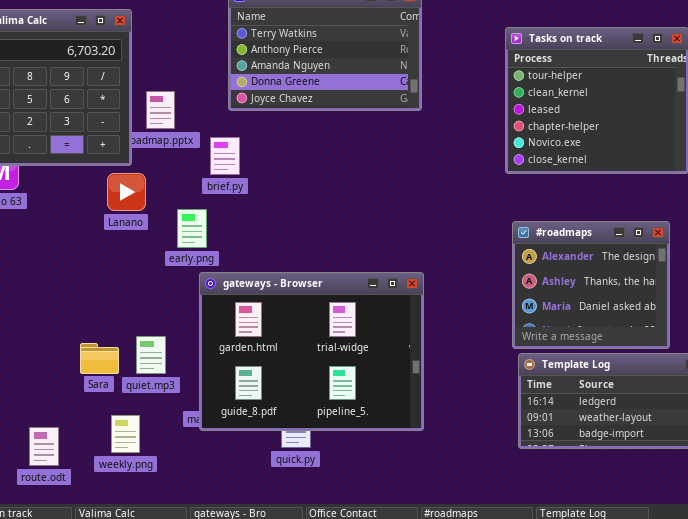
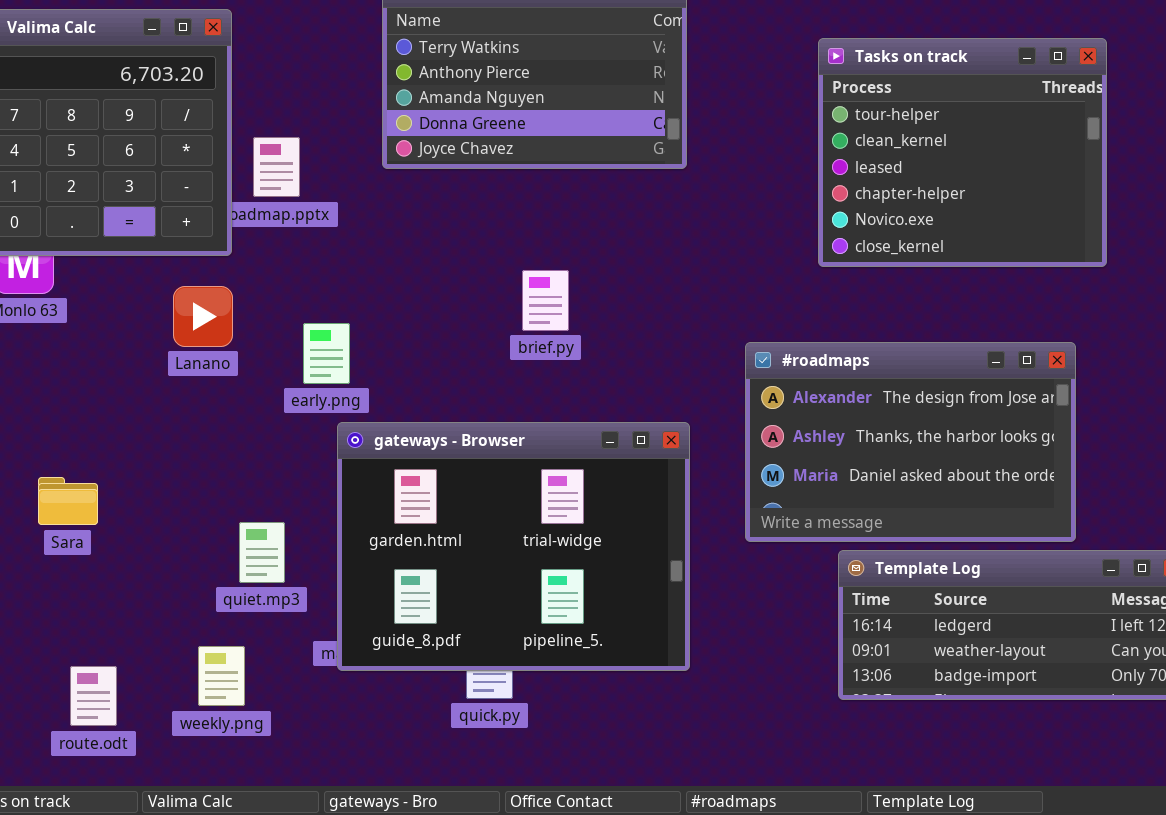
brief.py: [210,137,240,175] -> [522,270,569,331], moved
Lanano: [107,173,146,211] -> [173,286,233,347], moved
#roadmaps: [512,221,670,349] -> [745,342,1076,542], resized
Sara: [80,343,119,374] -> [38,477,98,525], moved

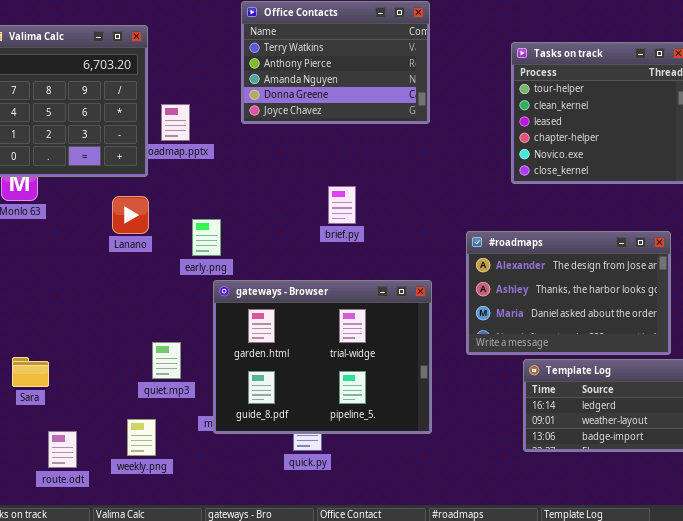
Sara: [38,477,98,525] -> [12,357,49,387], moved

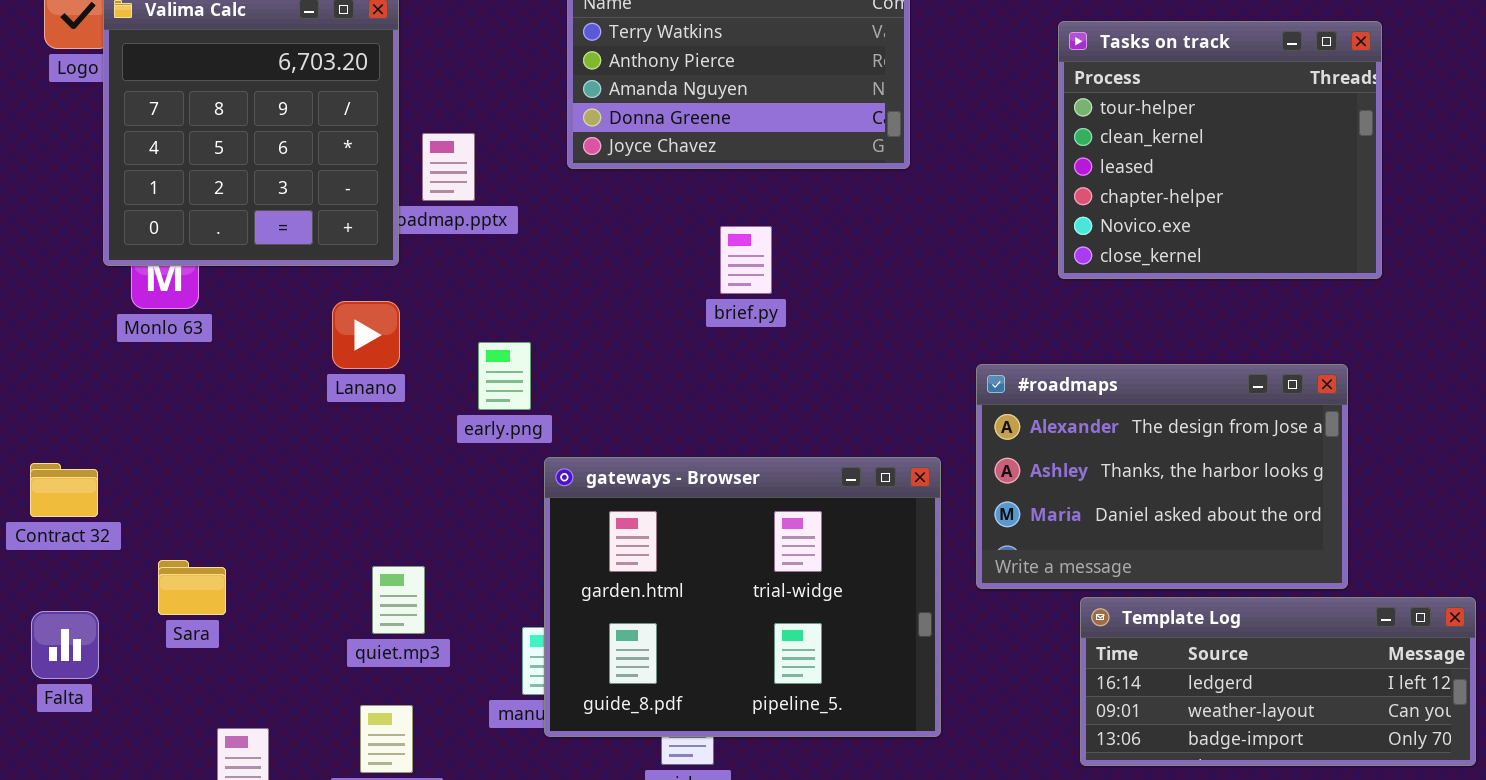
brief.py: [328,186,356,224] -> [720,226,772,294], moved
gateways - Browser: [213,280,432,434] -> [544,457,941,737], moved
quiet.mp3: [152,342,181,379] -> [372,566,425,634], moved
Sara: [12,357,49,387] -> [158,560,226,615], moved

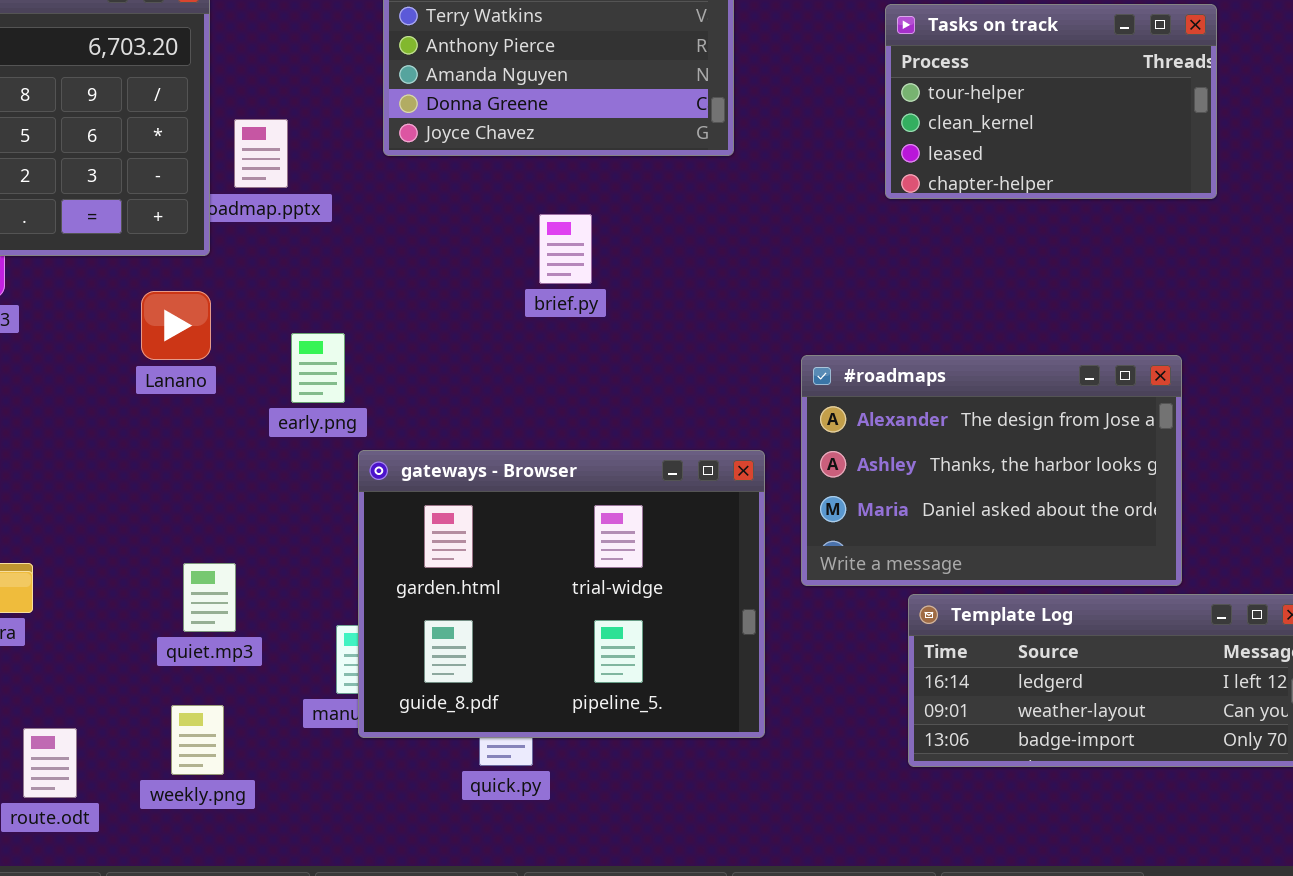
Tasks on track: [1058,21,1382,279] -> [885,4,1217,199], resized

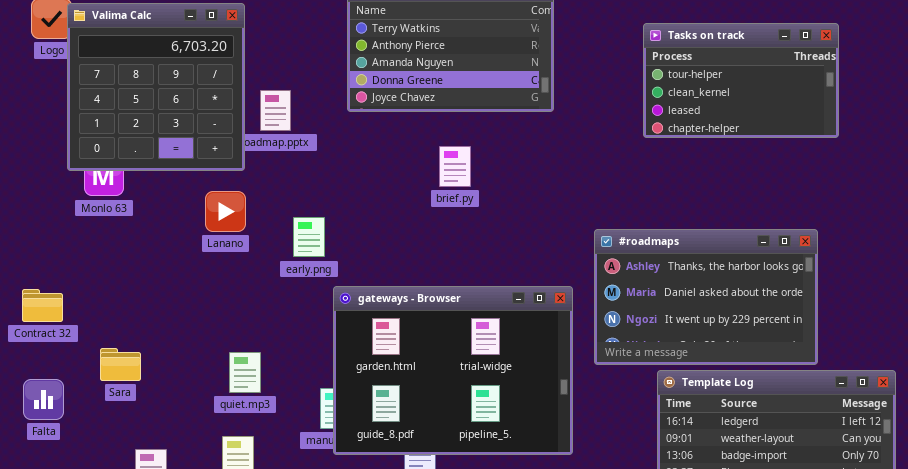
#roadmaps: [801,355,1182,586] -> [594,229,818,365], scrolled down 1 row

